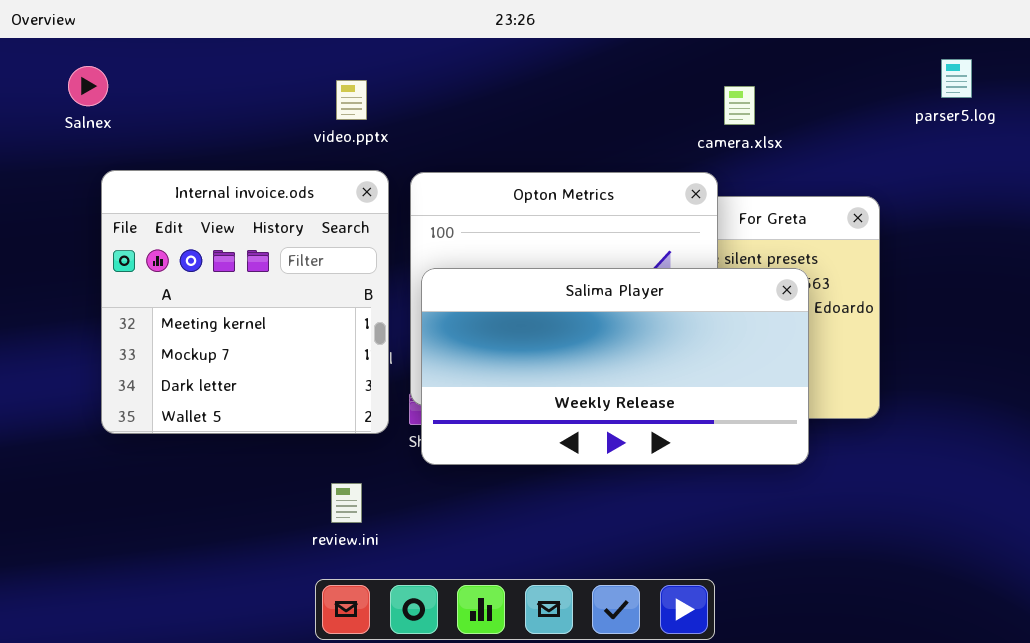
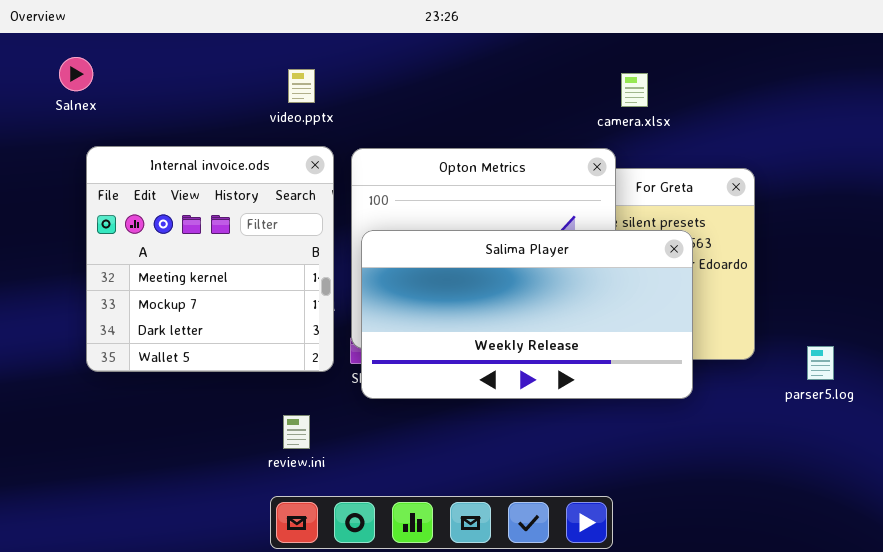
parser5.log: [941,59,972,98] -> [807,346,834,380], moved

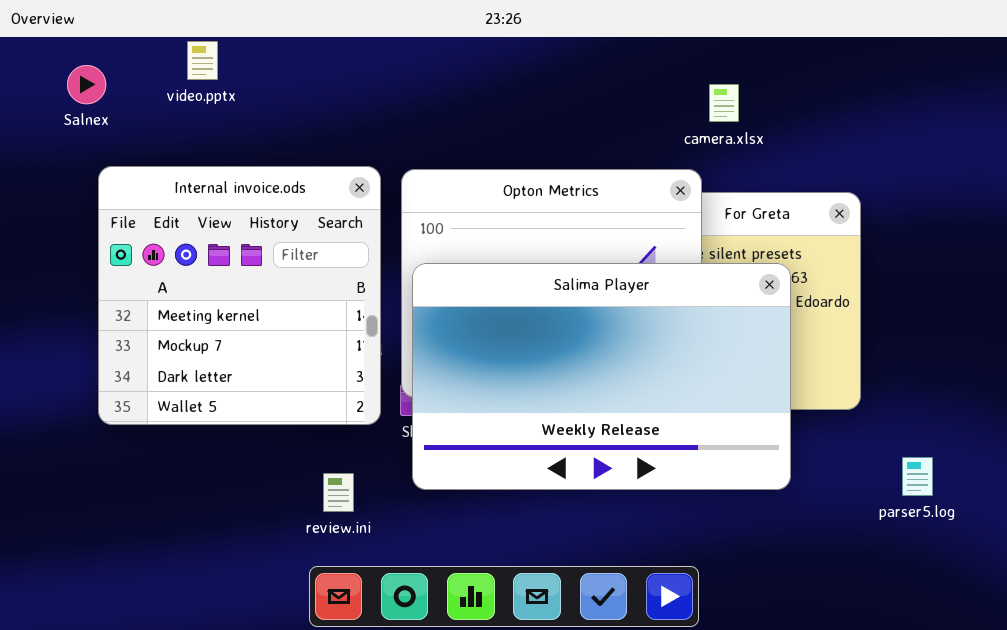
video.pptx: [288,69,315,103] -> [187,41,218,80], moved
Salima Player: [361,230,693,399] -> [412,263,791,490], resized
parser5.log: [807,346,834,380] -> [902,457,933,496], moved

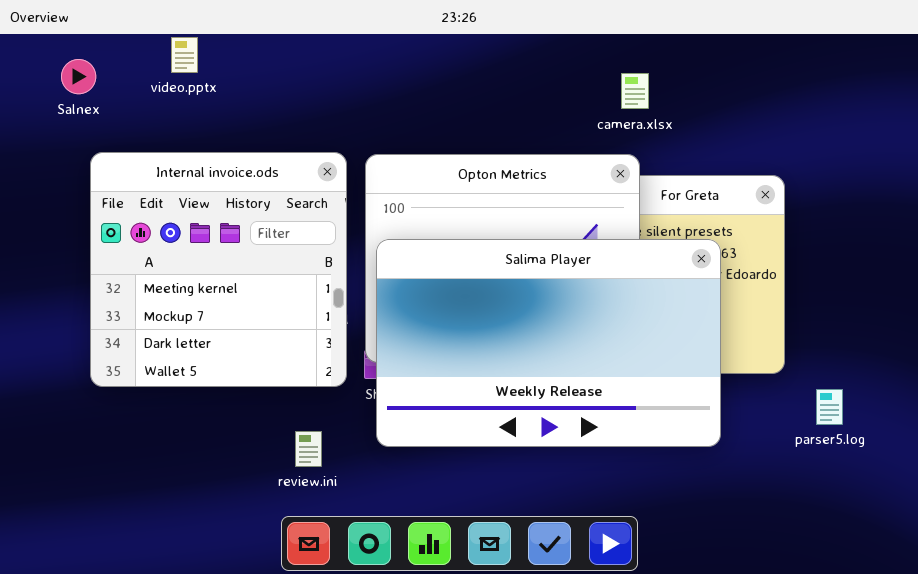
camera.xlsx: [709,84,739,122] -> [621,73,649,109], moved
parser5.log: [902,457,933,496] -> [816,389,843,425], moved

